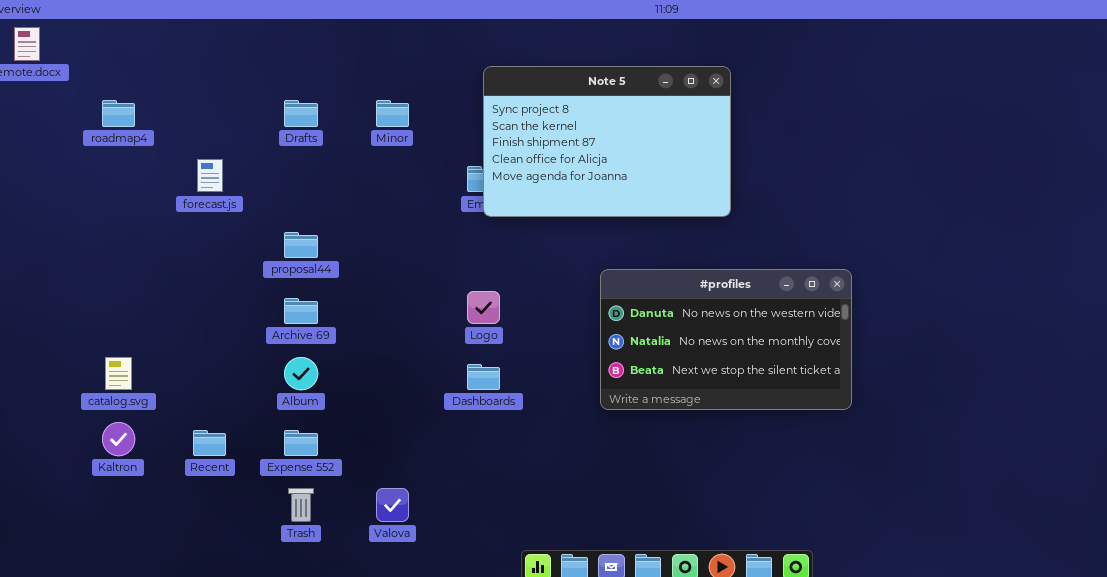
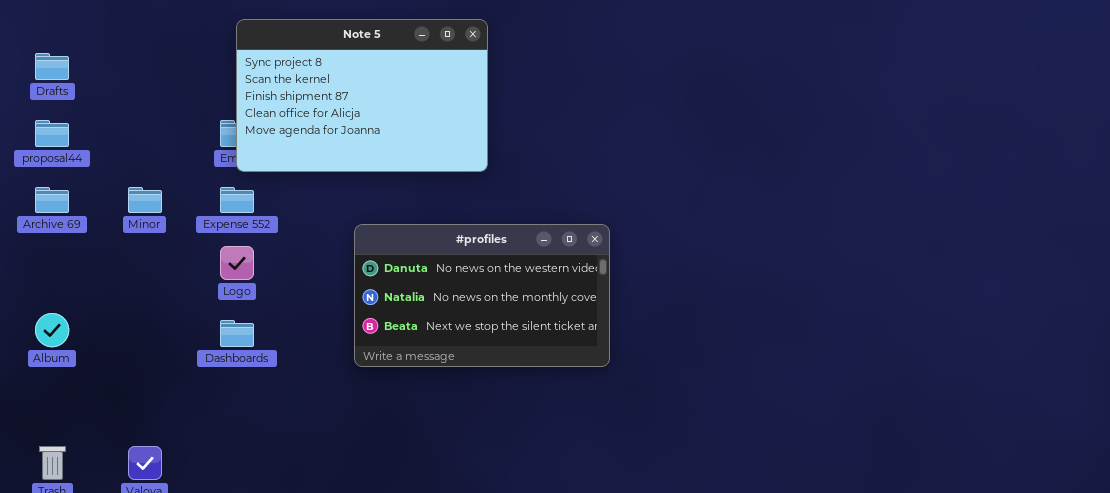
Minor: [376,100,409,127] -> [128,187,162,213], moved
proposal44: [284,232,318,258] -> [35,120,69,147], moved
Archive 69: [284,298,318,324] -> [35,187,69,213], moved
Expense 552: [284,430,318,456] -> [220,187,254,213], moved

